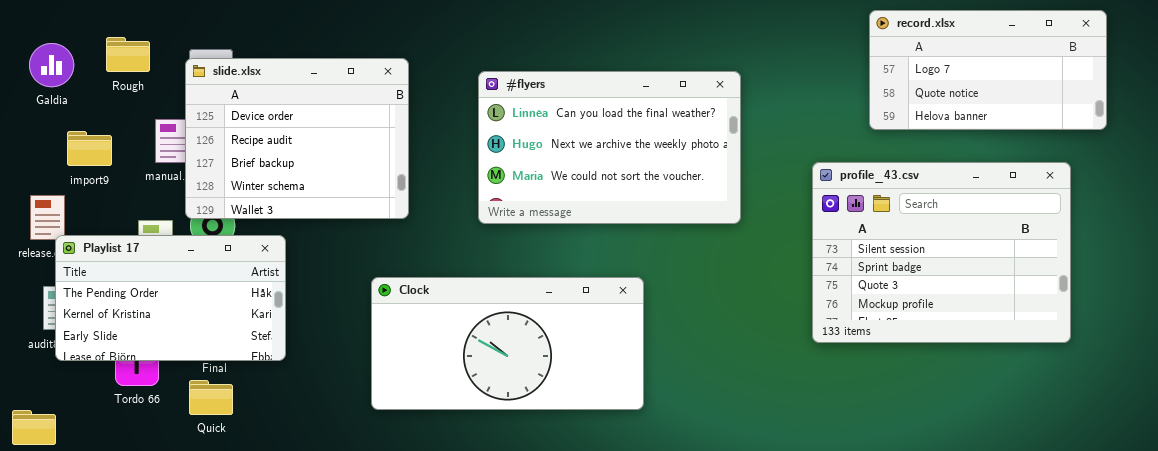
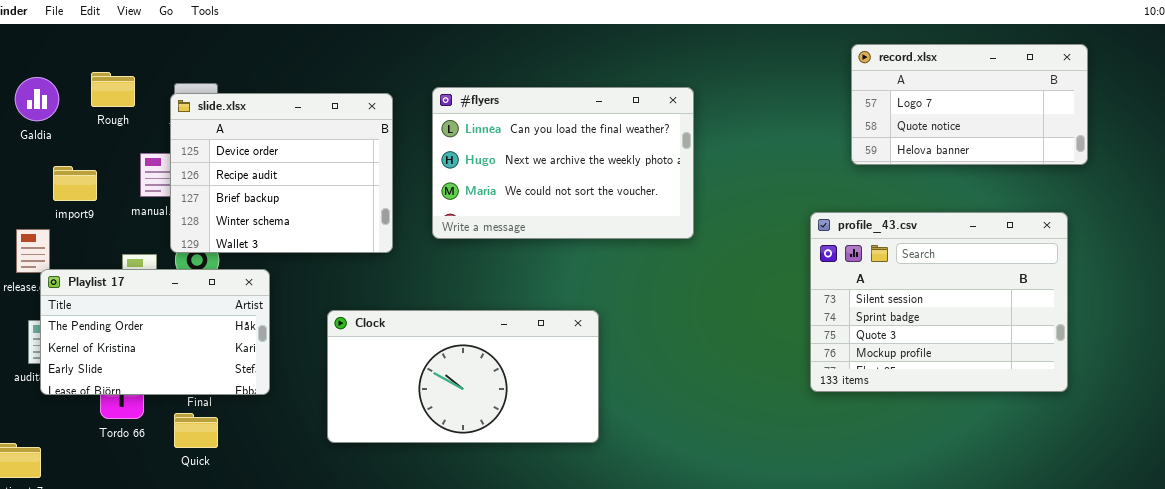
#flyers: [478,71,741,224] -> [432,87,694,239], moved
profile_43.csv: [812,162,1071,343] -> [810,212,1068,392], moved
Clock: [371,277,644,410] -> [327,310,599,443], moved

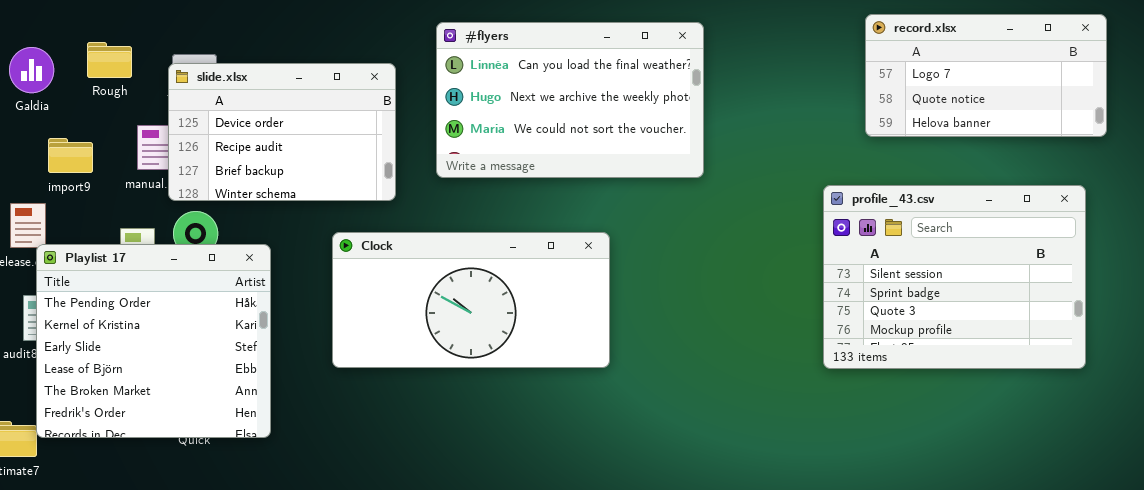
#flyers: [432,87,694,239] -> [436,22,704,178], moved
slide.xlsx: [170,93,393,253] -> [168,63,396,201], resized
Playlist 17: [40,269,270,395] -> [36,244,271,438], resized
Clock: [327,310,599,443] -> [332,232,610,368], moved

